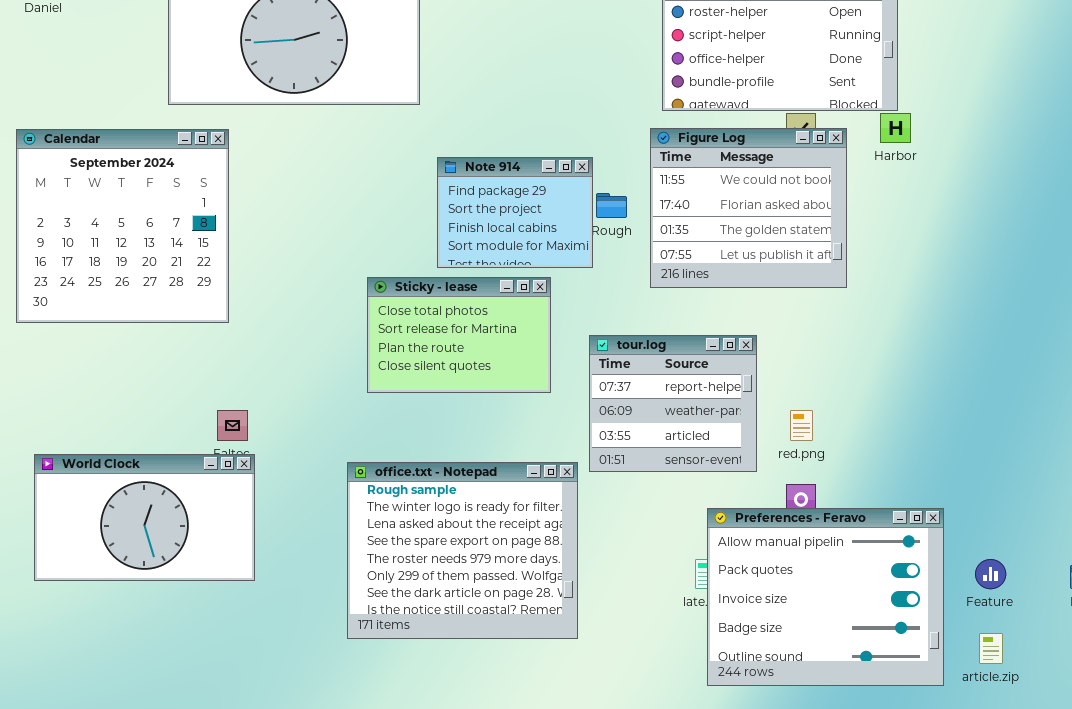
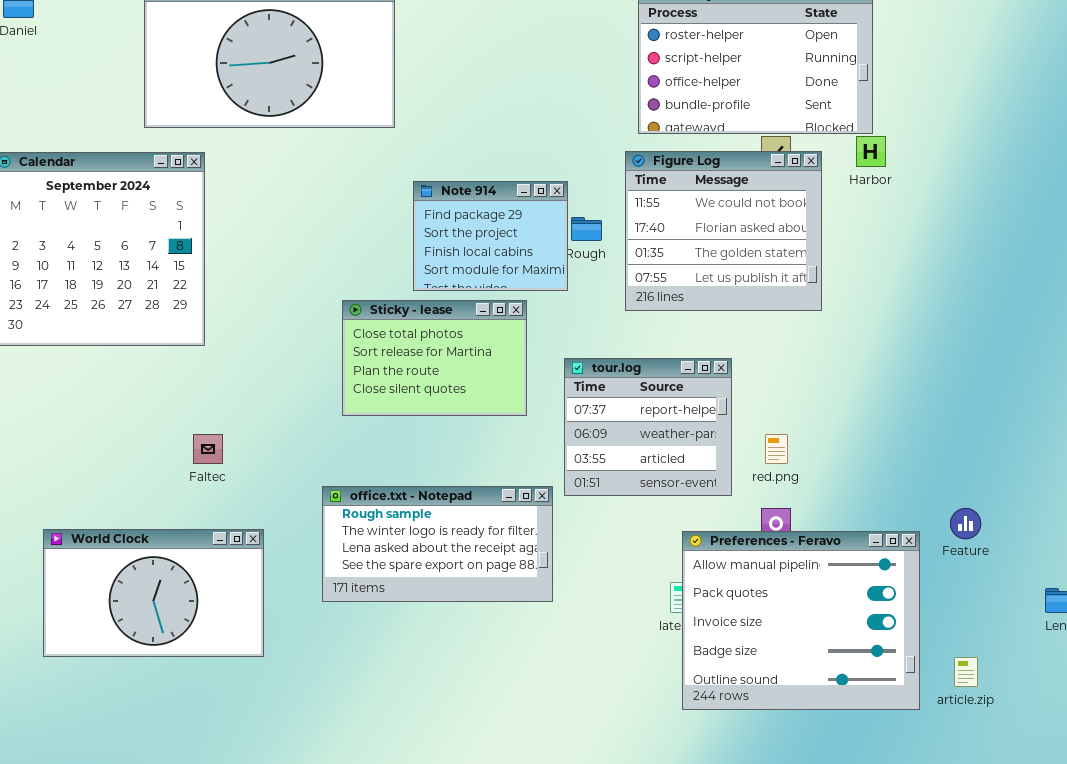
World Clock: [34,454,255,581] -> [43,529,264,657], moved
office.txt - Notepad: [347,462,578,639] -> [322,486,553,602], resized
Feature: [975,559,1006,589] -> [950,508,981,539], moved

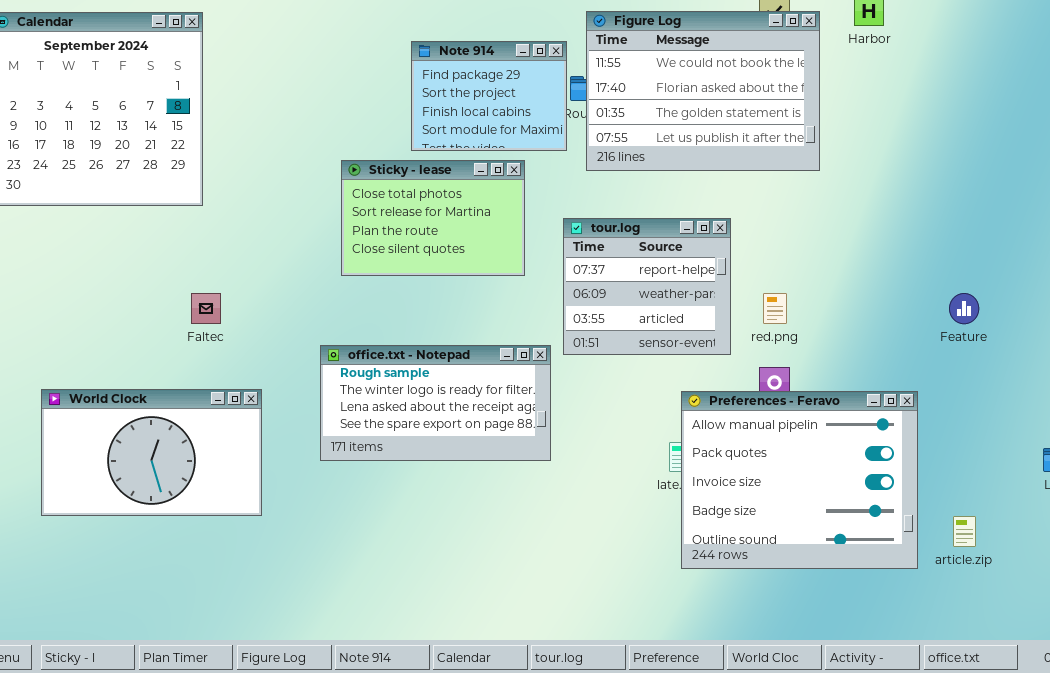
Figure Log: [625,151,822,311] -> [586,11,820,171], resized
Feature: [950,508,981,539] -> [949,293,979,324], moved

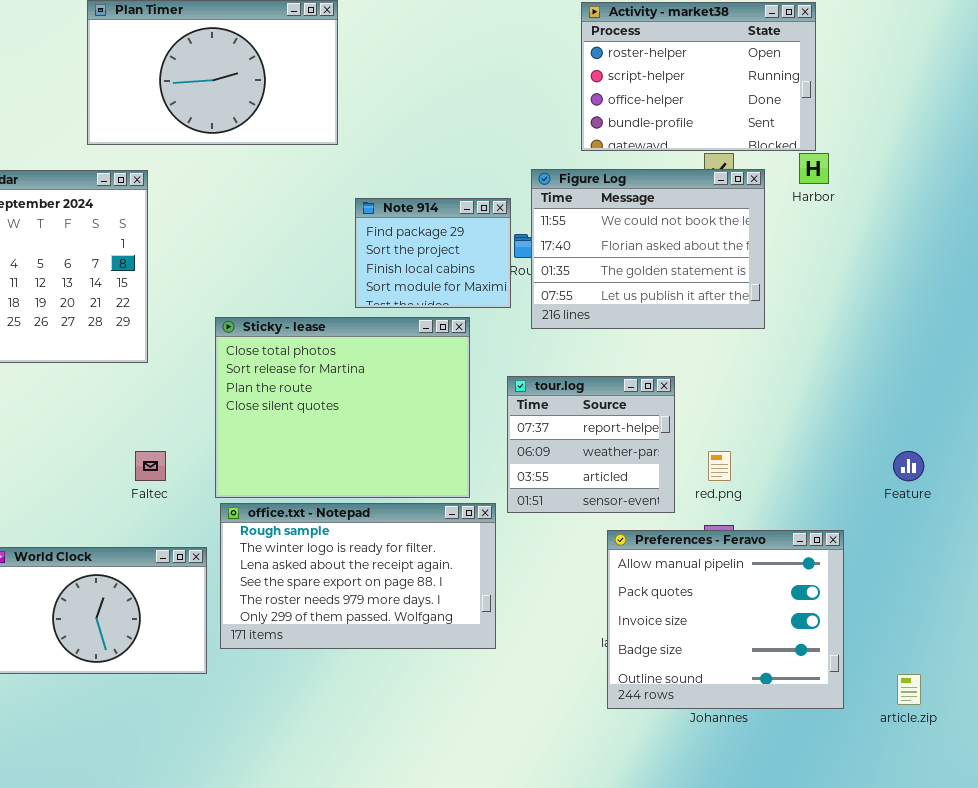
Sticky - lease: [341,160,525,276] -> [215,317,470,498], resized
office.txt - Notepad: [320,345,551,461] -> [220,503,496,649], resized
Preferences - Feravo: [681,391,918,569] -> [607,530,844,709], moved

